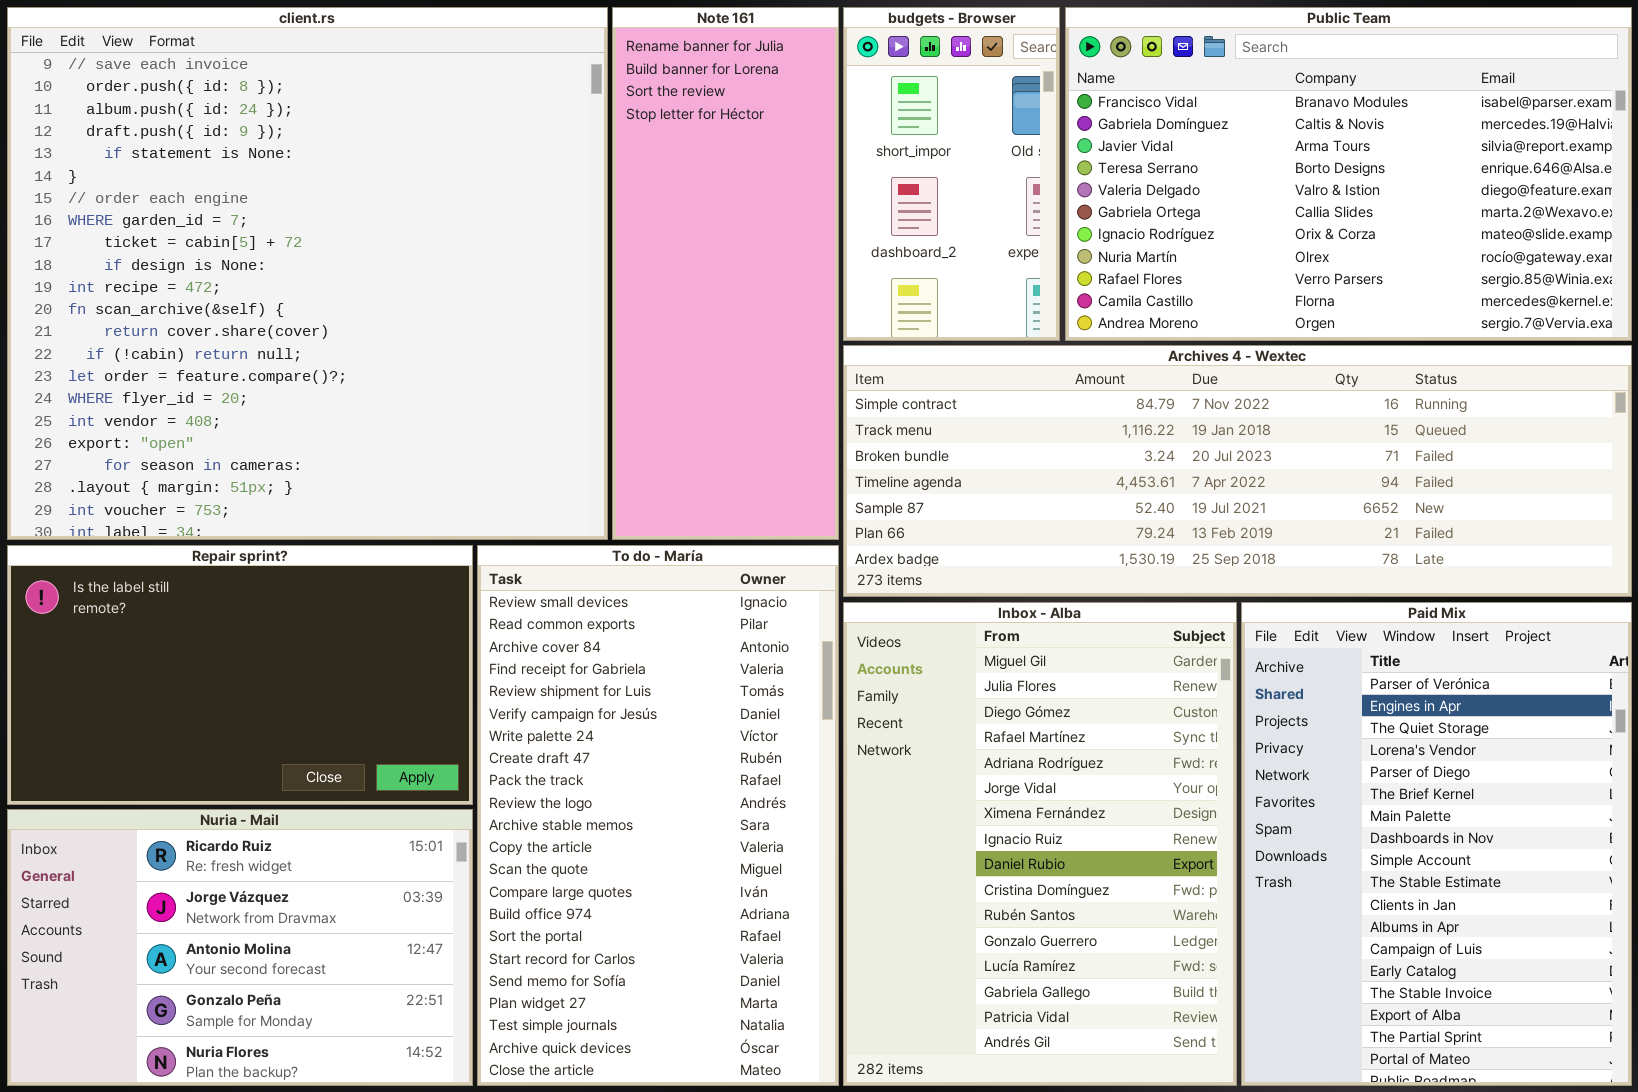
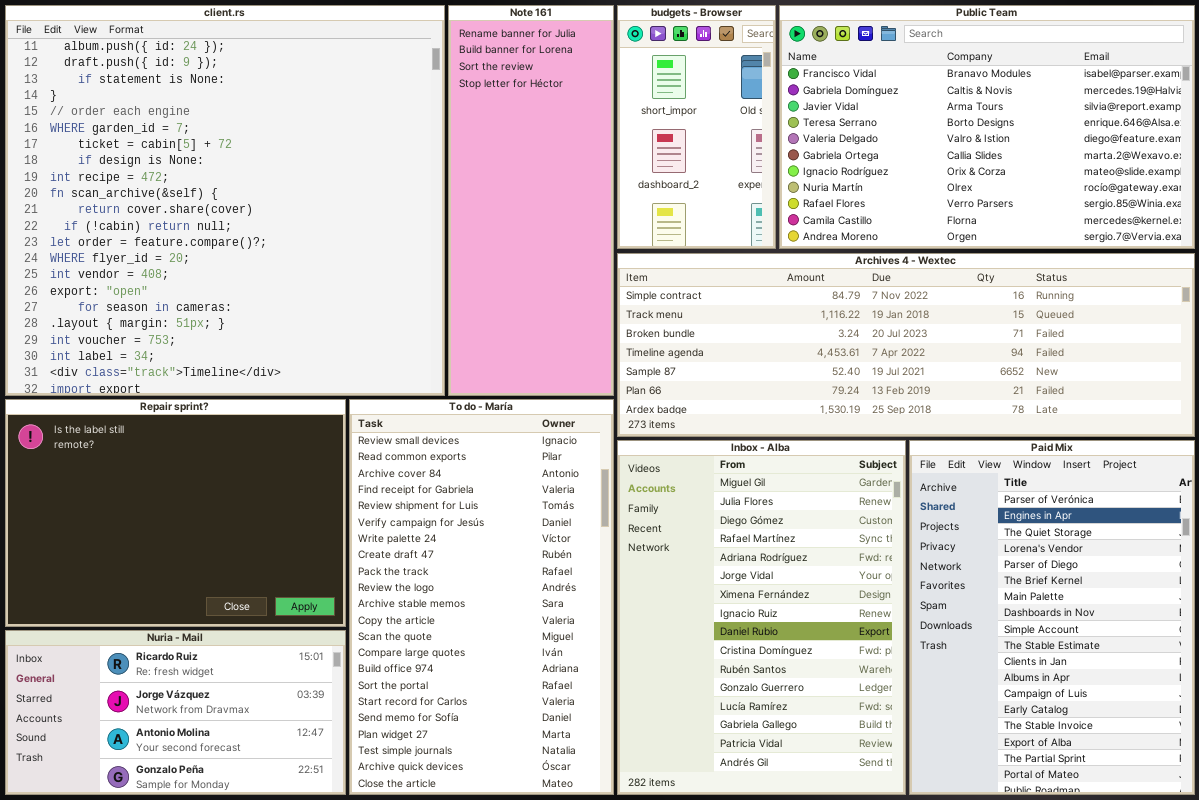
client.rs: [7,7,608,540] -> [5,5,445,396], scrolled down 2 rows
Repair sprint?: [7,545,473,805] -> [5,399,346,627], resized
Nuria - Mail: [7,809,473,1086] -> [5,630,346,795], resized

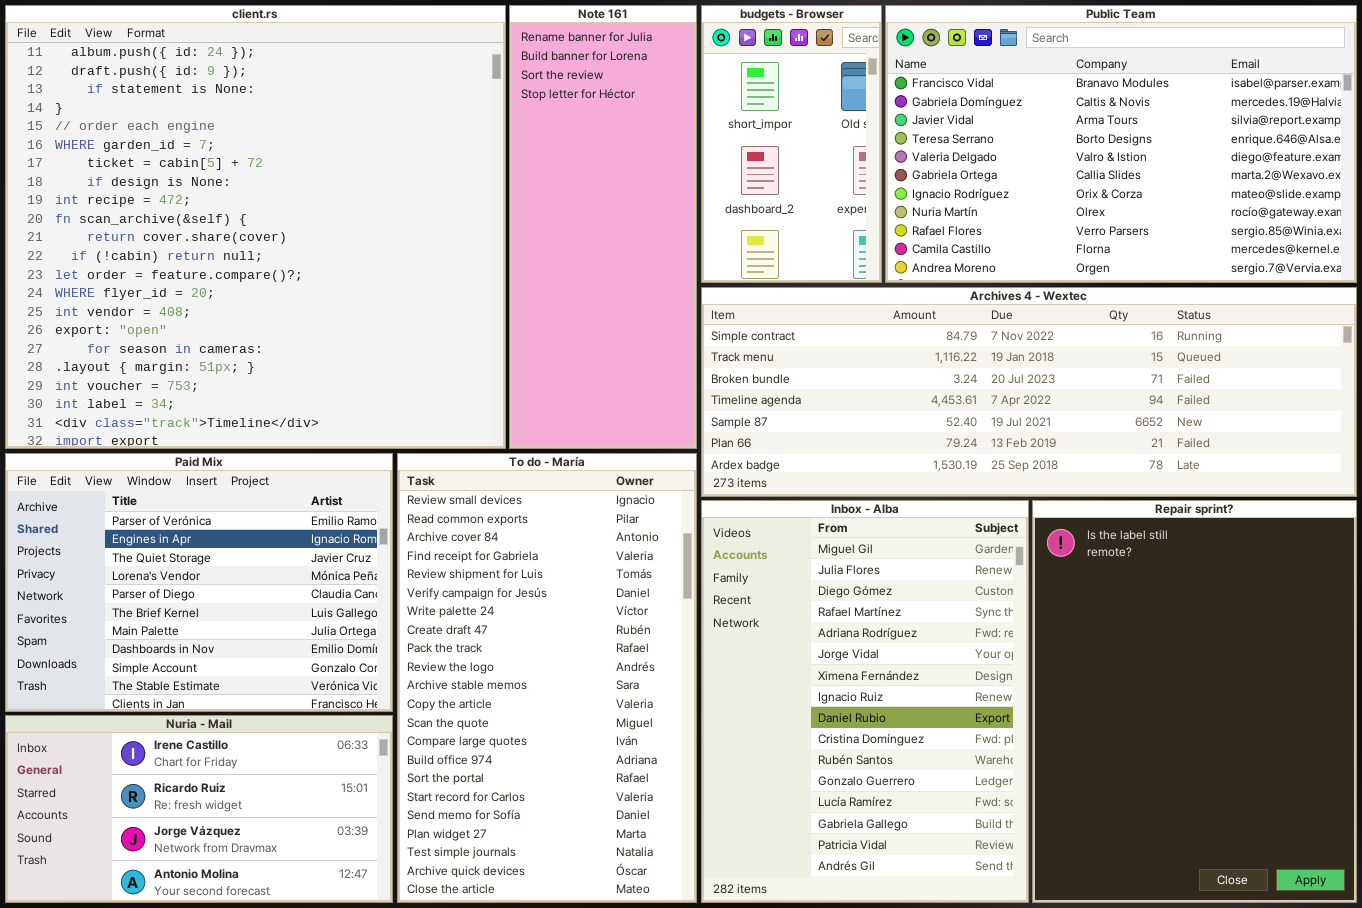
Repair sprint?: [5,399,346,627] -> [1032,500,1357,903], moved, resized
Paid Mix: [909,440,1195,795] -> [5,453,393,712], moved, resized
Nuria - Mail: [5,630,346,795] -> [5,715,393,903], scrolled up 1 row

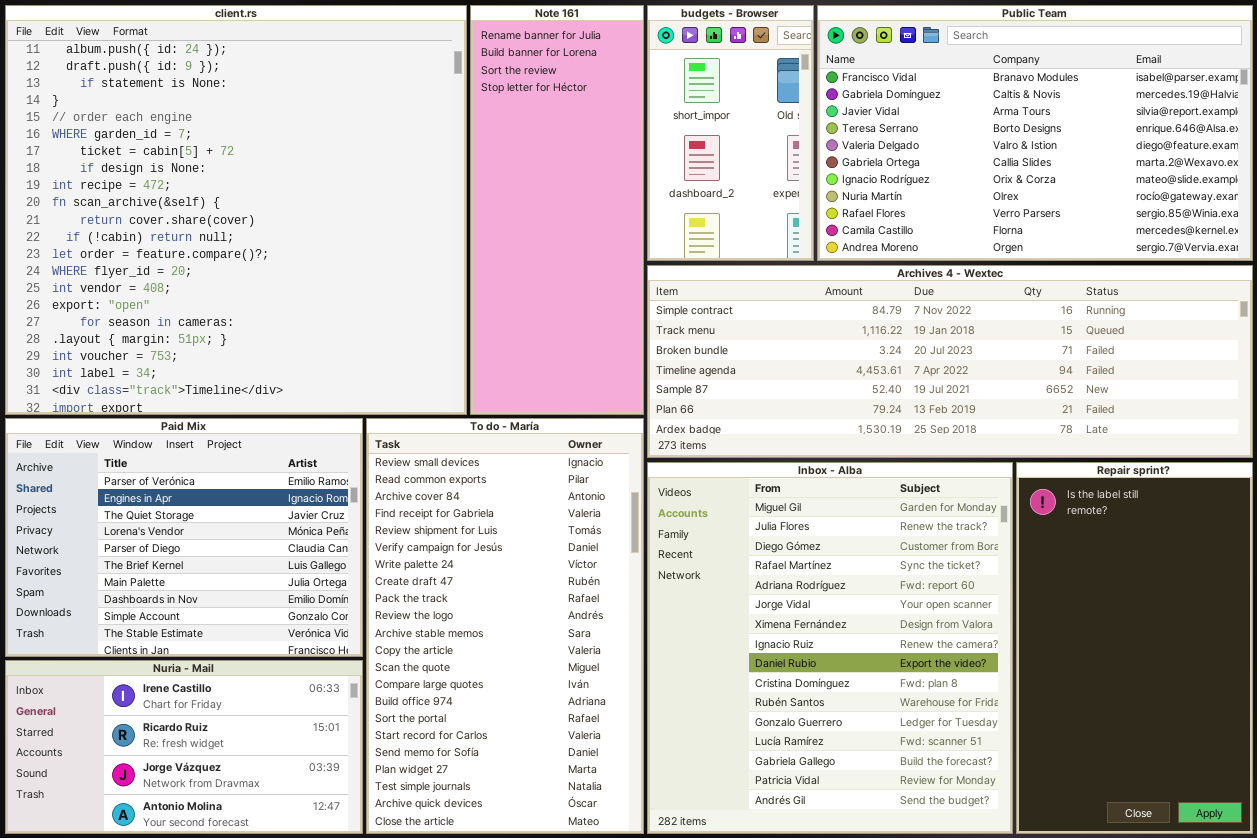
Inbox - Alba: [701,500,1029,903] -> [647,462,1013,834], resized
Repair sprint?: [1032,500,1357,903] -> [1016,462,1253,834], resized

